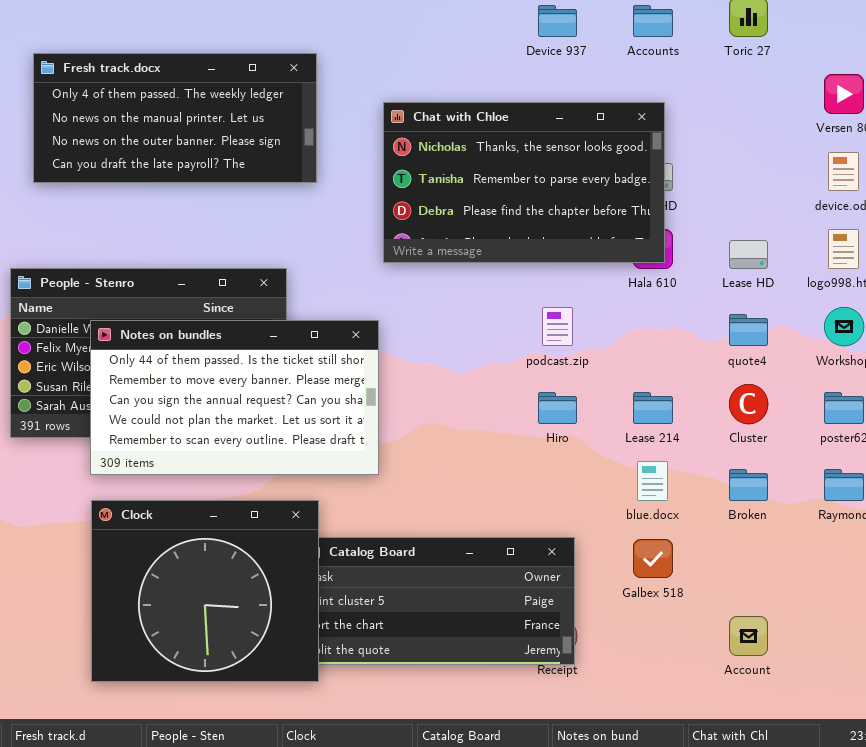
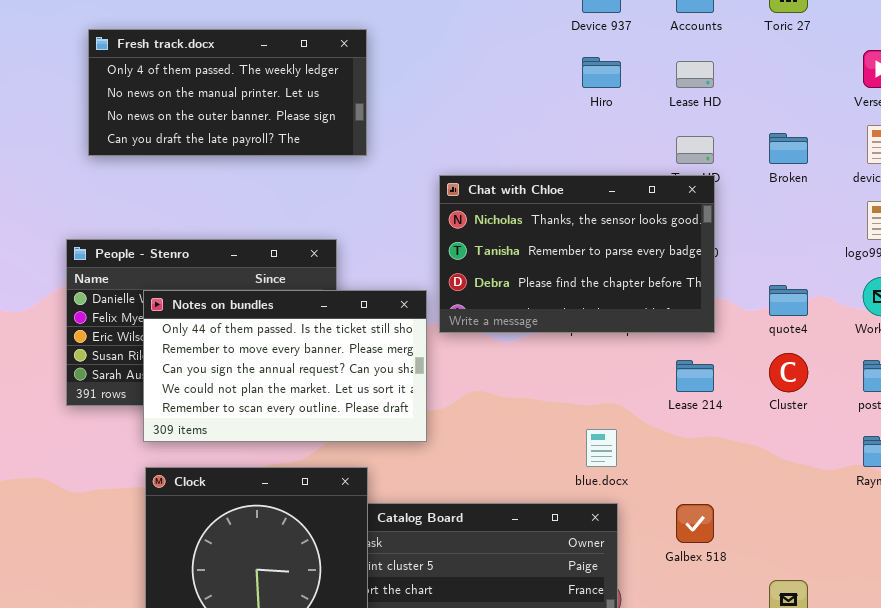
Chat with Chloe: [383,102,665,263] -> [439,175,715,333], moved
Lease HD: [729,240,768,269] -> [676,61,714,88], moved
Hiro: [538,392,577,424] -> [582,57,621,88], moved
blue.docx: [637,461,668,501] -> [586,429,617,467], moved
Broken: [729,469,768,501] -> [769,133,808,164], moved

